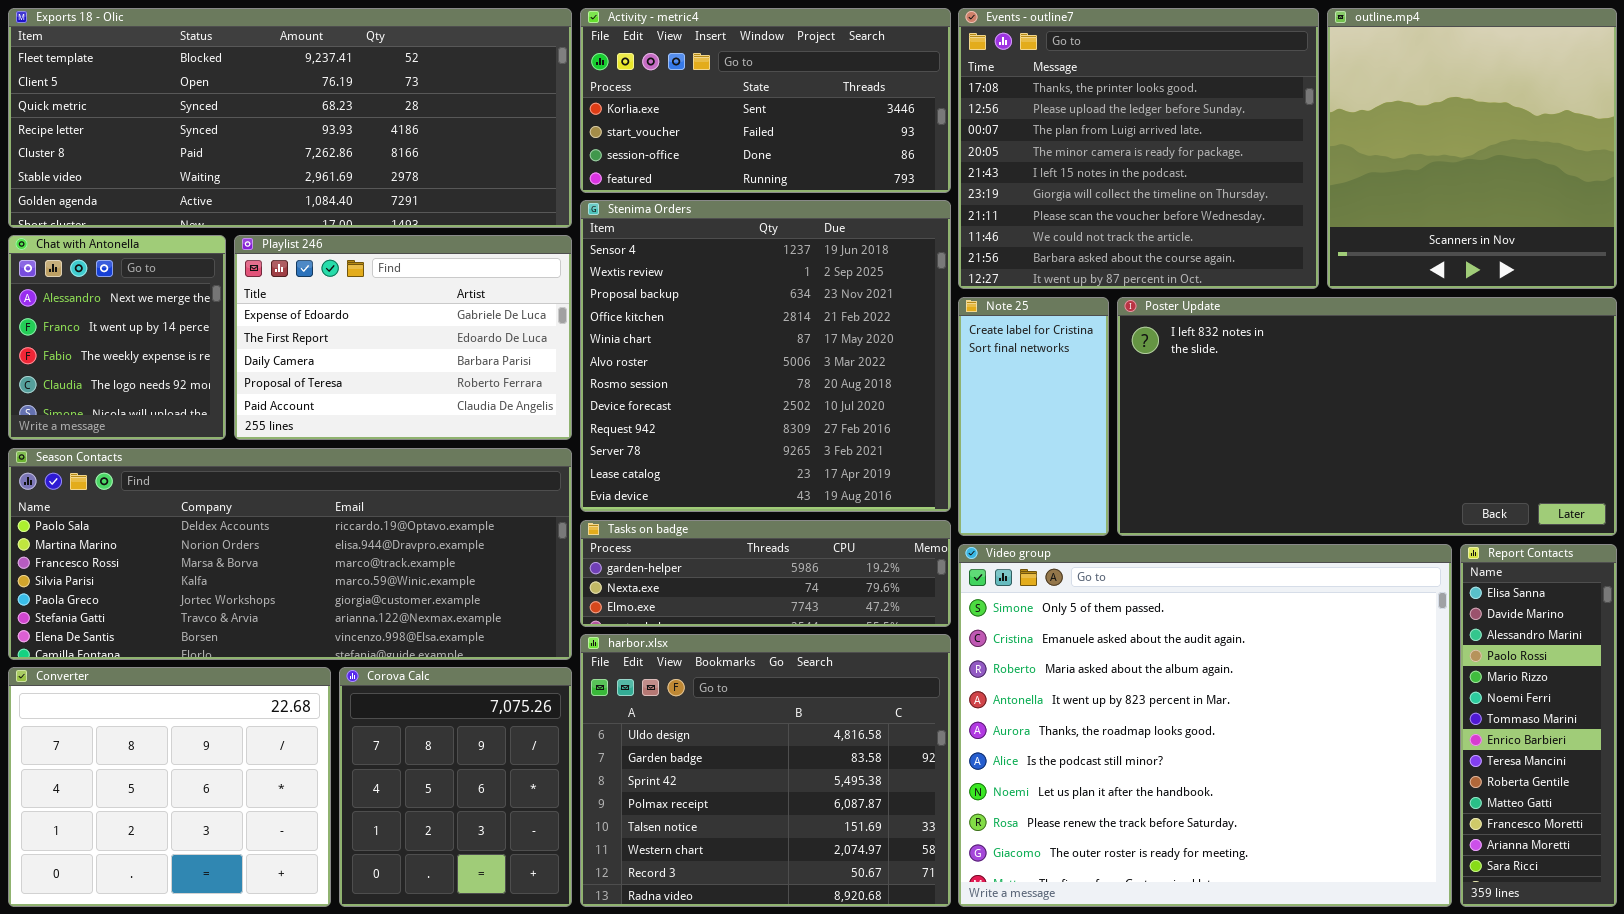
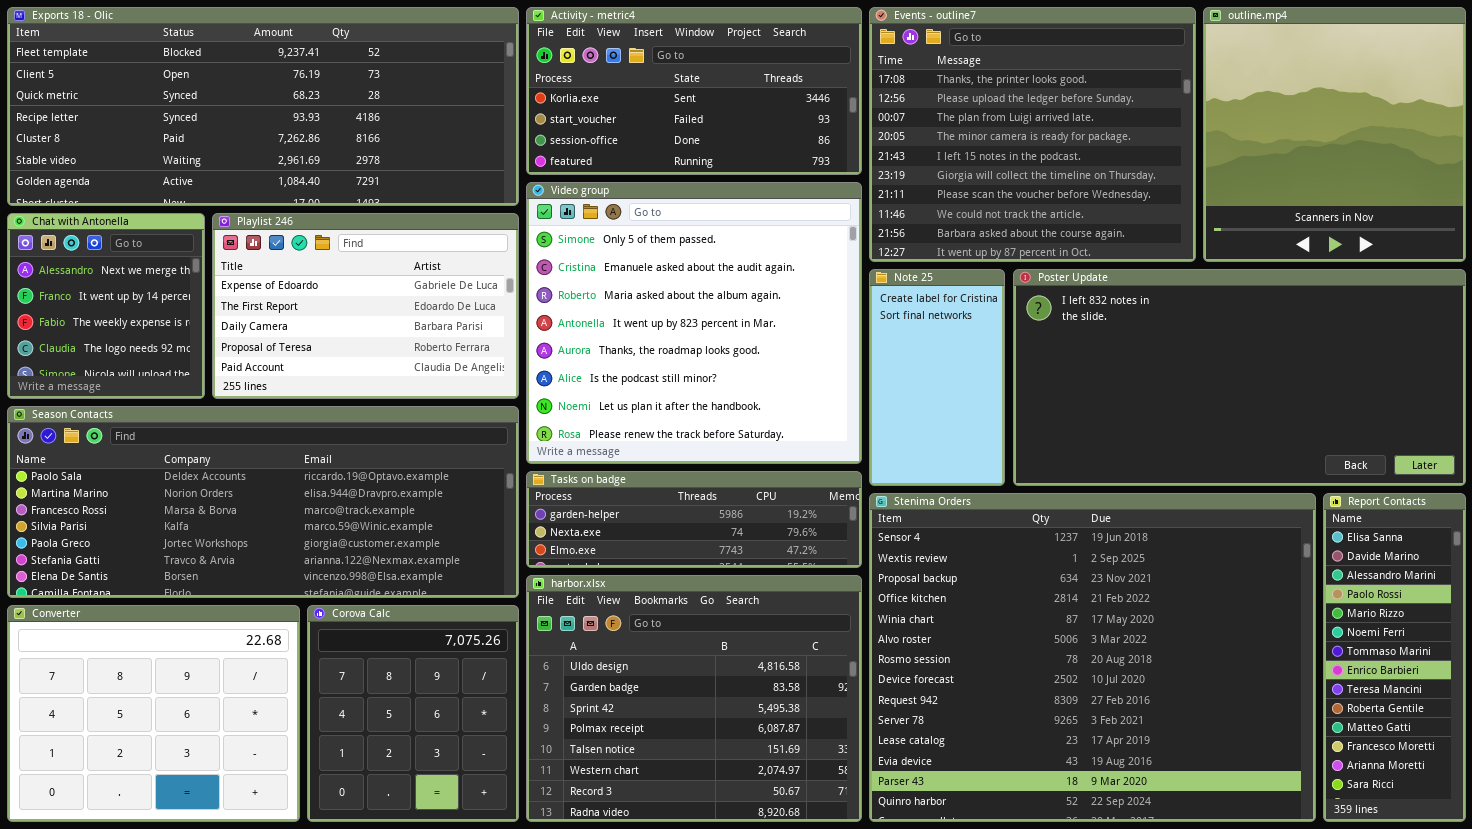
Stenima Orders: [580,200,951,512] -> [869,493,1316,822], moved, resized
Video group: [958,544,1452,907] -> [526,182,862,464], moved, resized

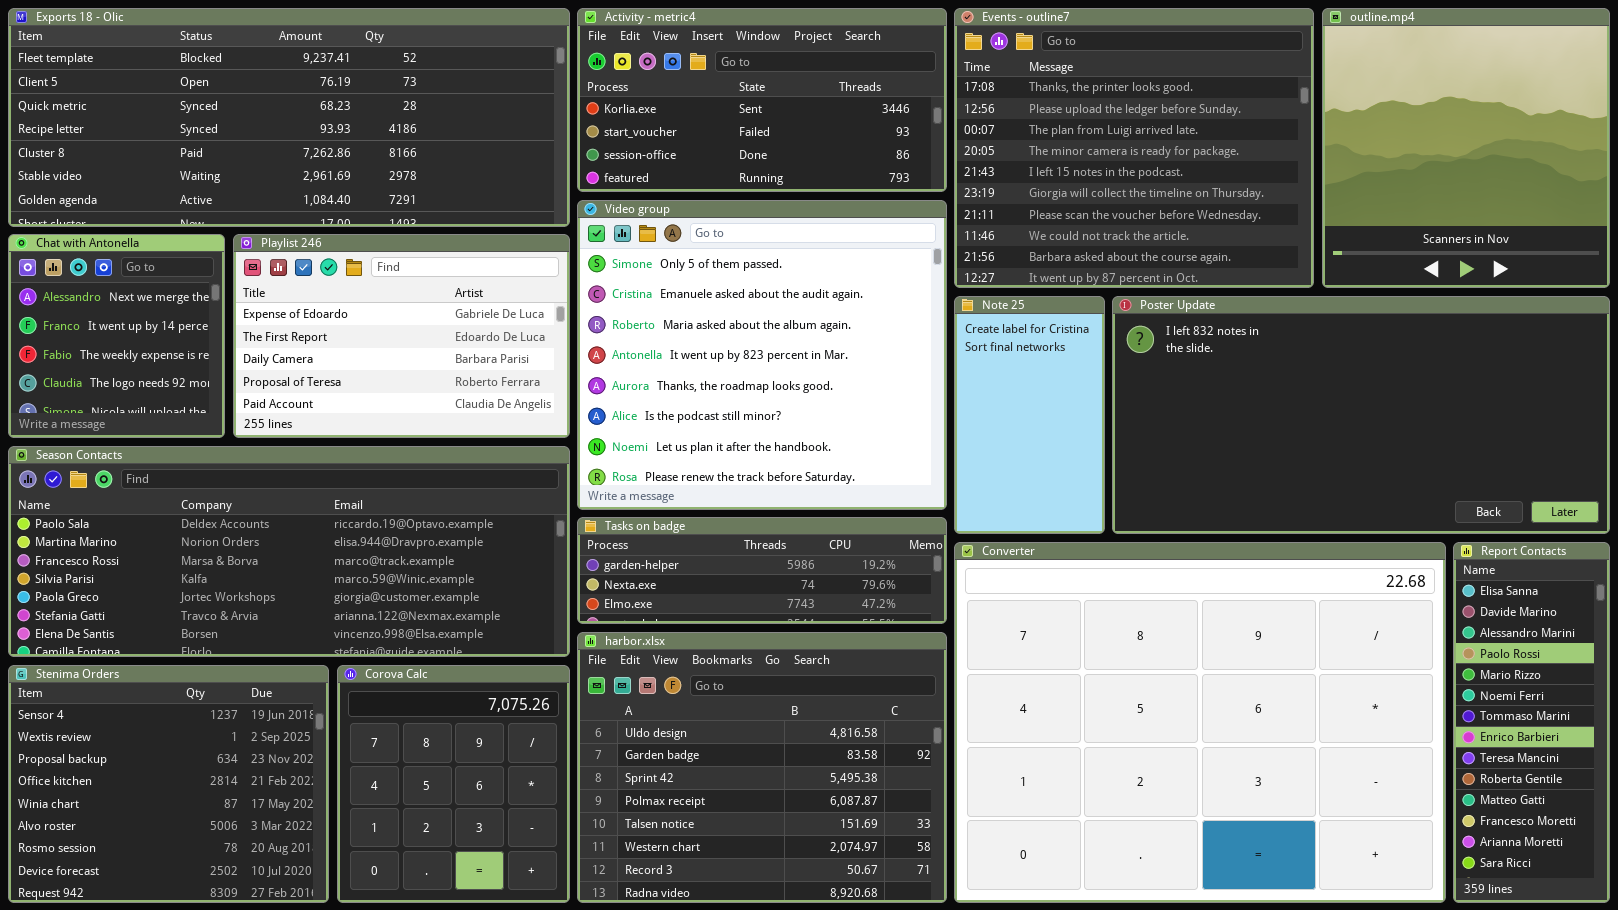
Stenima Orders: [869,493,1316,822] -> [8,665,329,903], moved, resized
Converter: [7,605,300,822] -> [954,542,1446,903], moved, resized

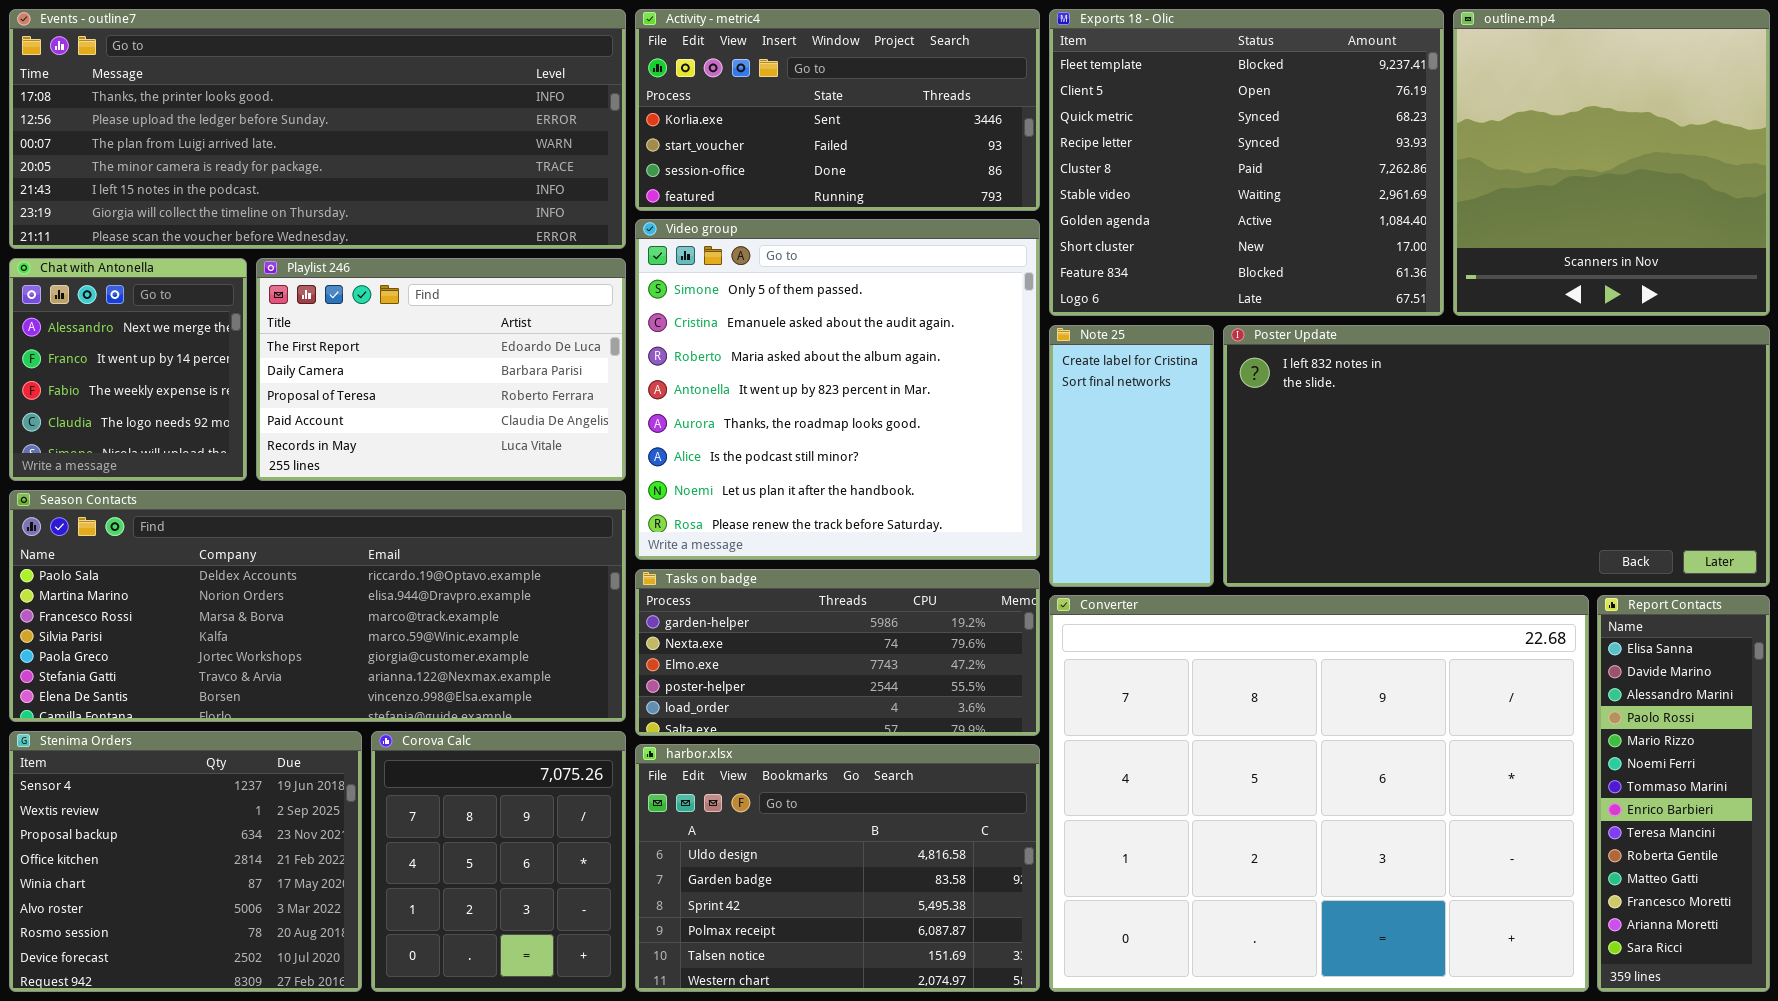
Exports 18 - Olic: [8,8,570,227] -> [1049,9,1444,316], moved, resized
Events - outline7: [954,8,1314,288] -> [9,9,626,249], moved, resized
Playlist 246: [233,234,570,438] -> [256,258,626,481], scrolled down 1 row
Tasks on badge: [577,517,947,624] -> [635,569,1040,736], resized
harbor.xlsx: [577,632,947,903] -> [635,744,1040,992], resized

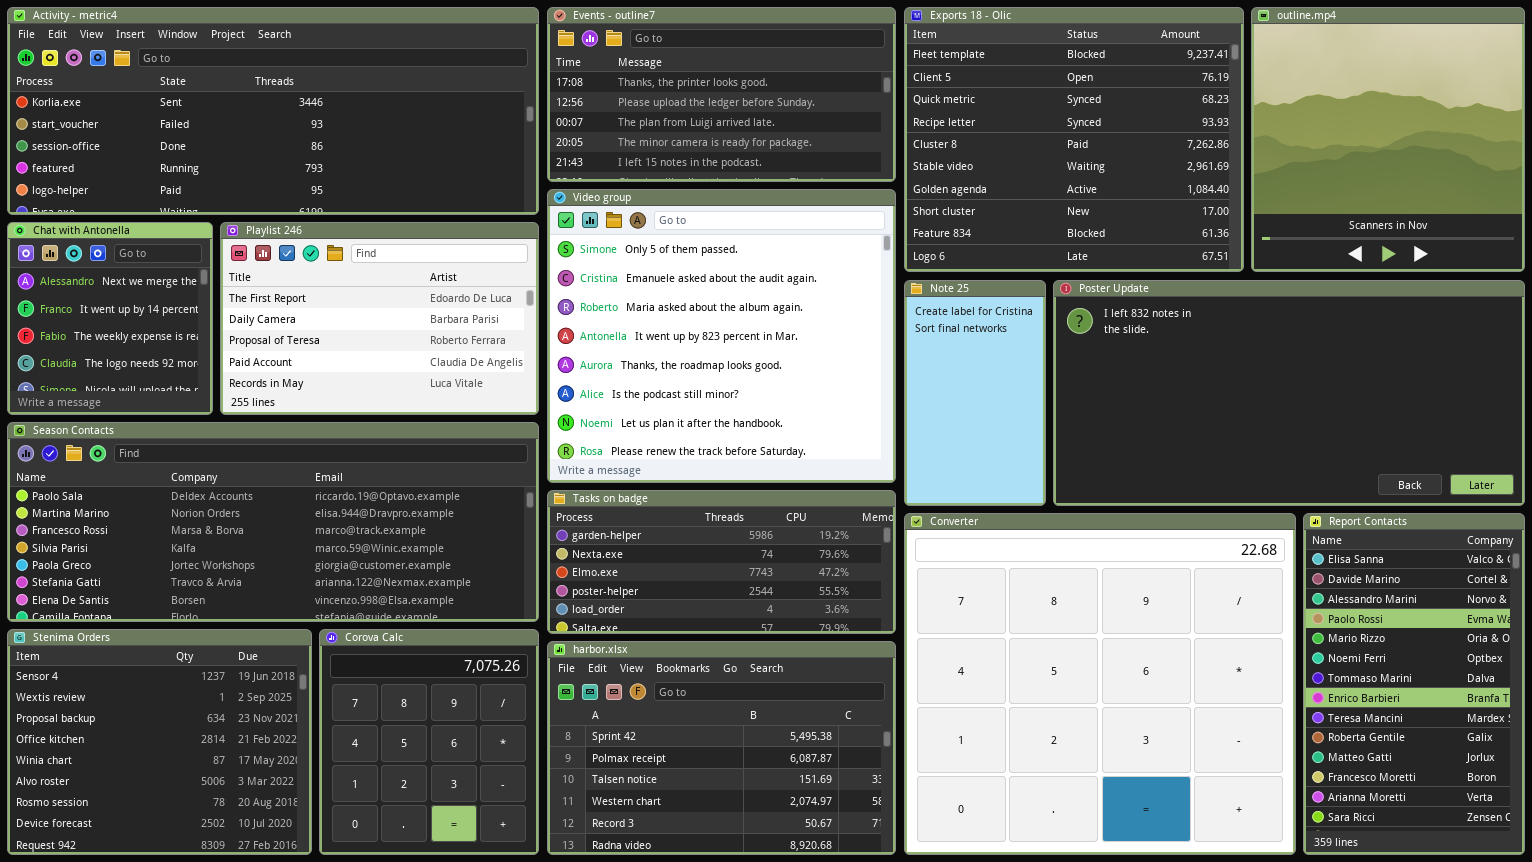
Events - outline7: [9,9,626,249] -> [547,7,896,182], moved, resized
Activity - metric4: [635,9,1040,211] -> [7,7,539,215], moved, resized
Converter: [1049,595,1589,992] -> [904,513,1296,855], resized
Report Contacts: [1597,595,1770,992] -> [1303,513,1525,855], resized
harbor.xlsx: [635,744,1040,992] -> [547,641,896,855], scrolled down 2 rows

